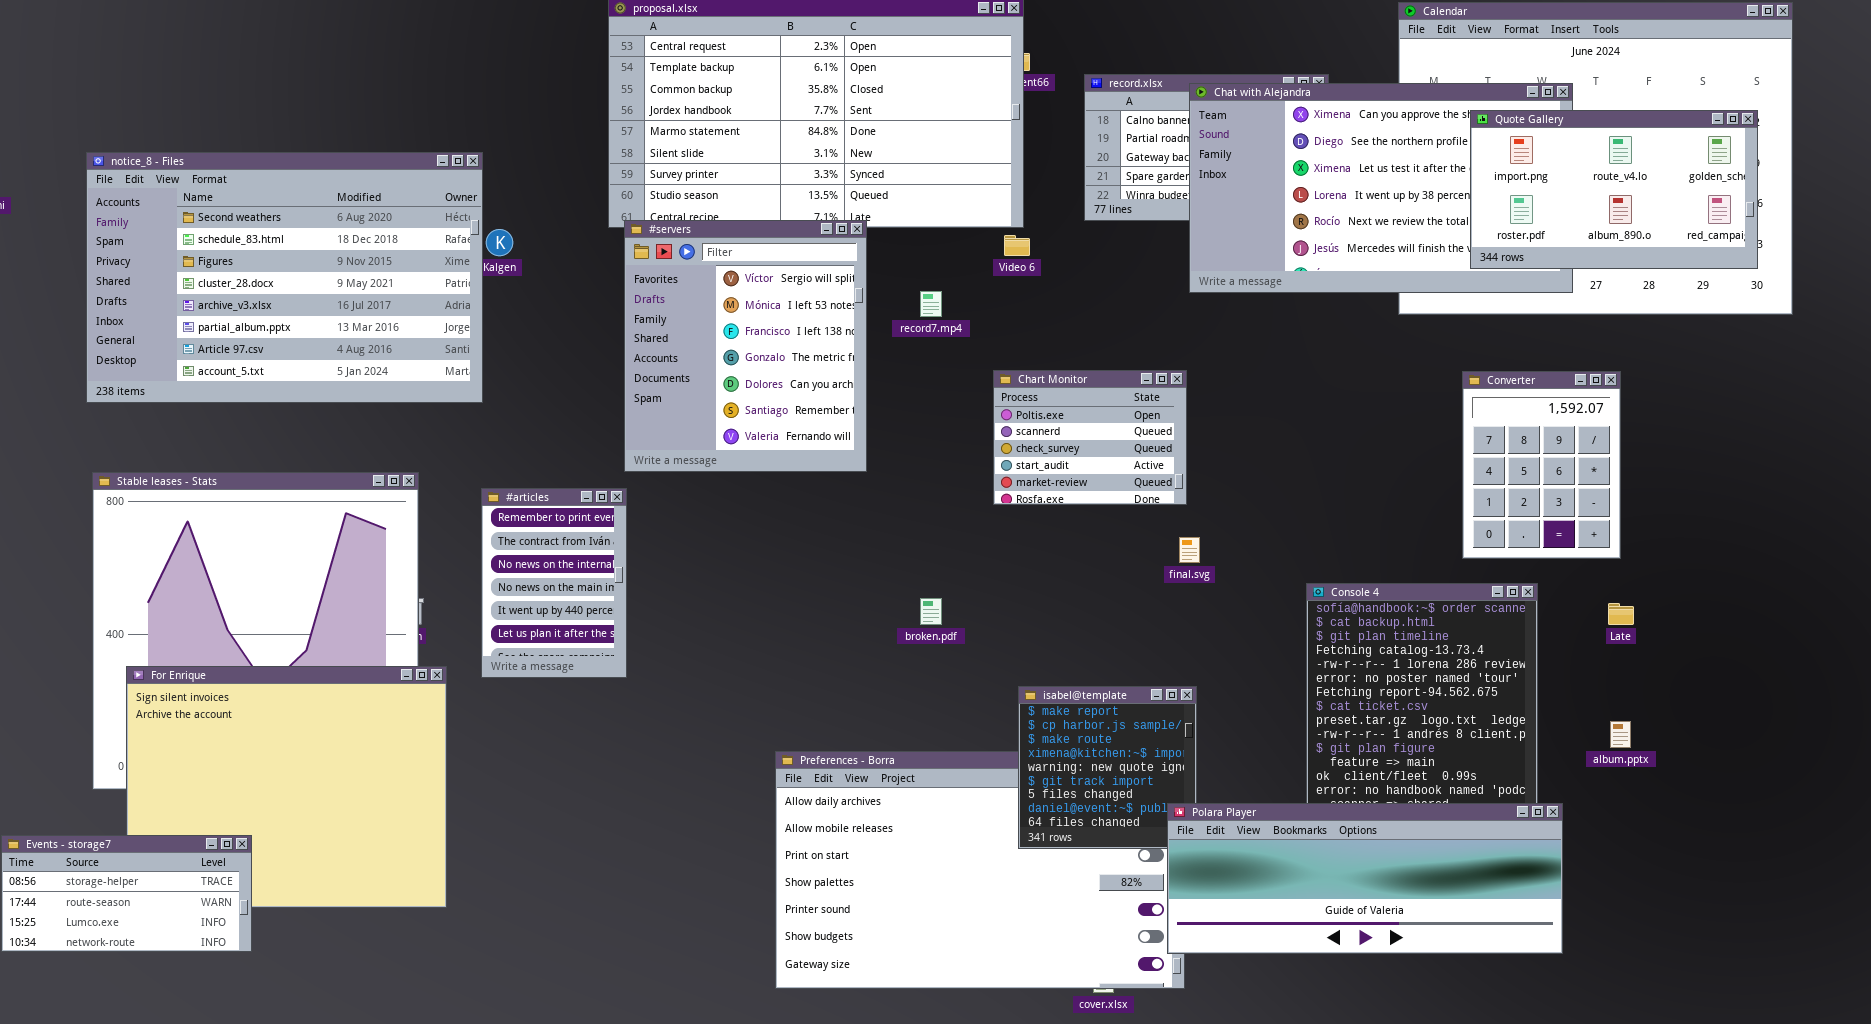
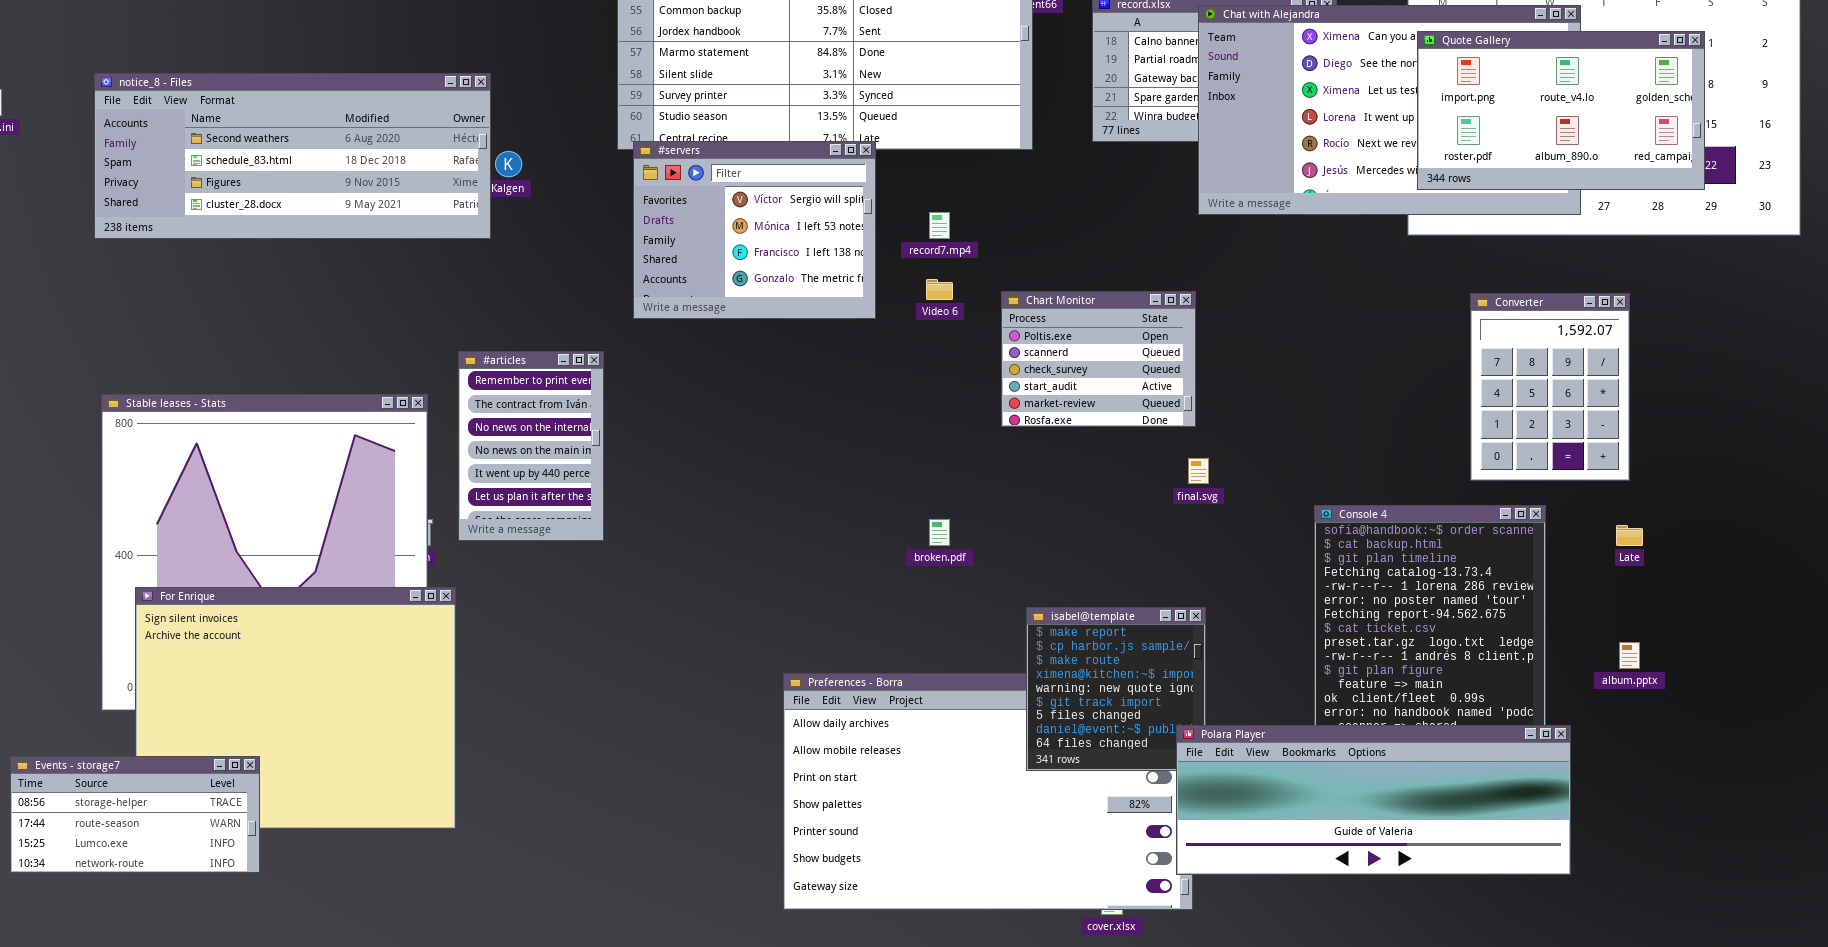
Quote Gallery: [1470,110,1758,269] -> [1417,31,1705,190], moved
notice_8 - Files: [86,152,483,403] -> [94,73,491,239], resized
#servers: [624,220,867,472] -> [633,141,876,319], resized
Video 6: [1004,235,1030,256] -> [926,279,953,300], moved
#articles: [481,488,627,678] -> [458,351,604,541], moved

